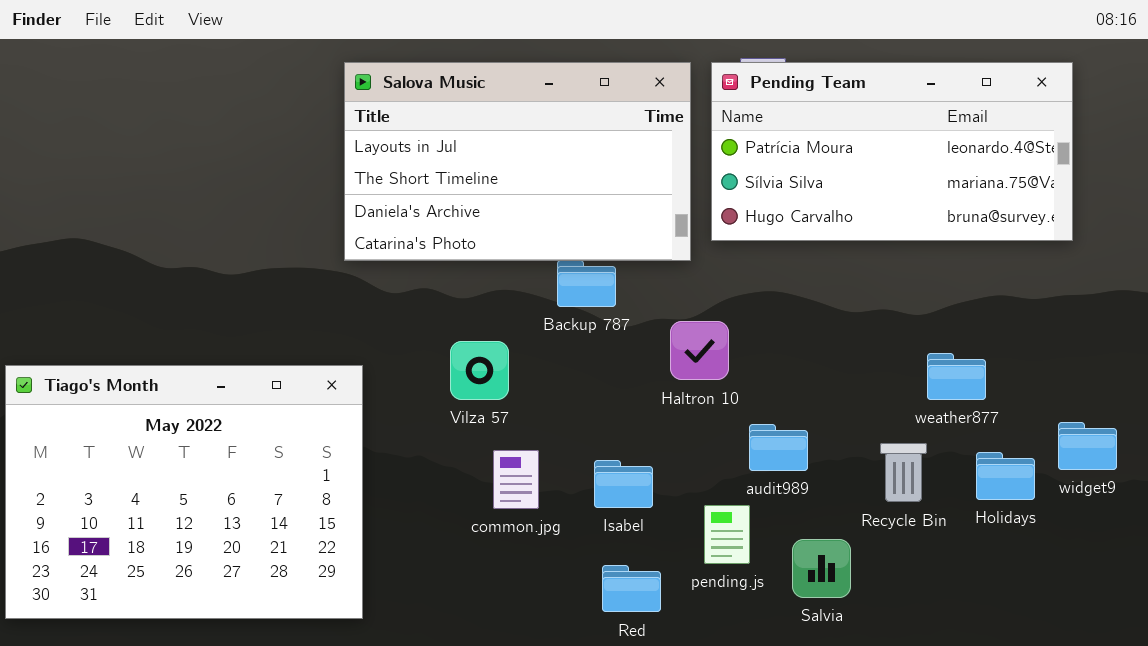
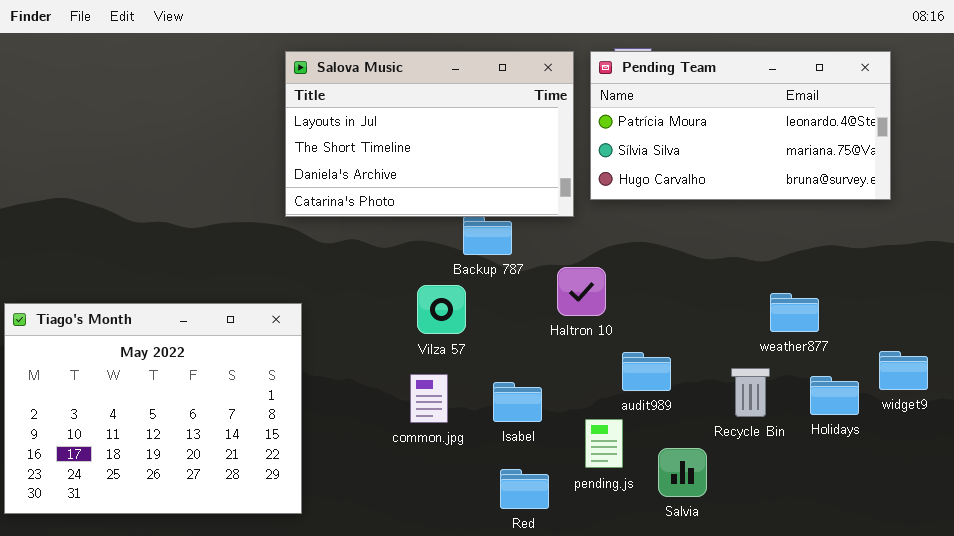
Vilza 57: [450,341,509,400] -> [417,285,466,334], moved

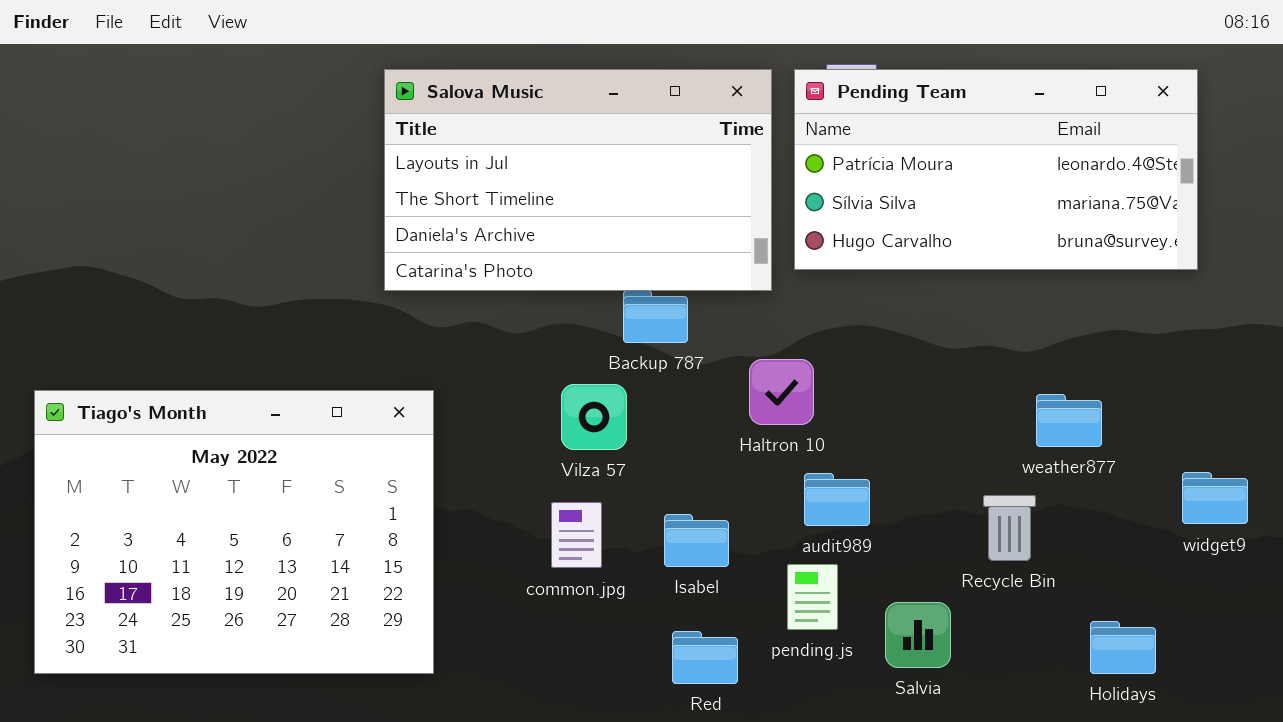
Tiago's Month: [4,303,302,514] -> [34,390,434,674], moved
audit989: [622,352,671,391] -> [804,473,870,526], moved
Holidays: [810,376,859,415] -> [1090,621,1156,674], moved

